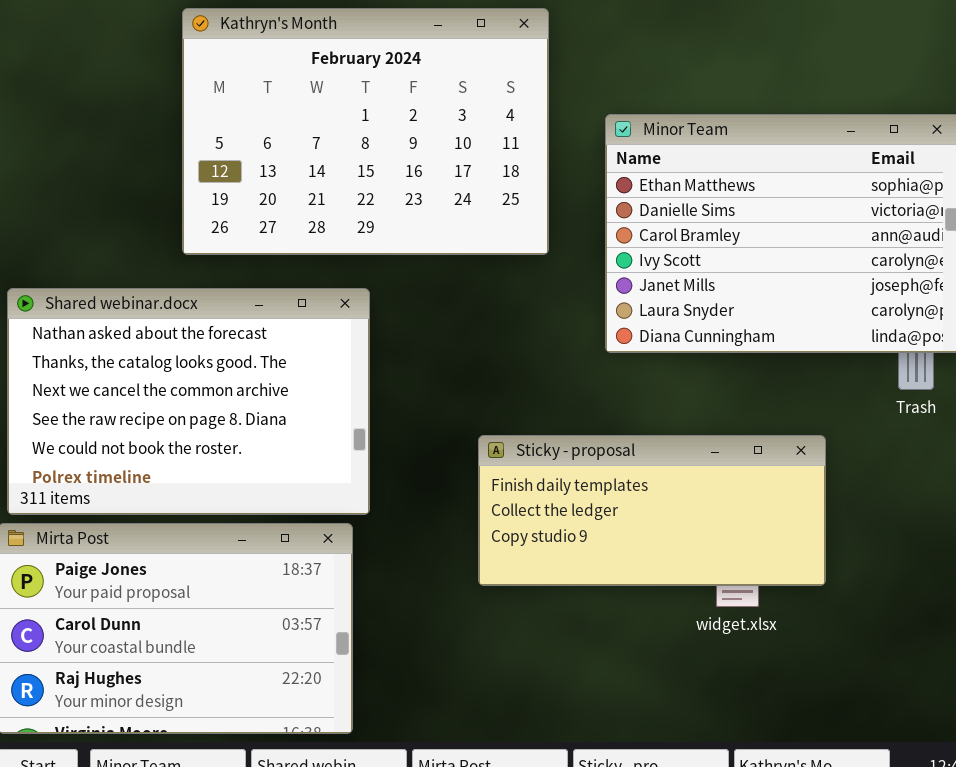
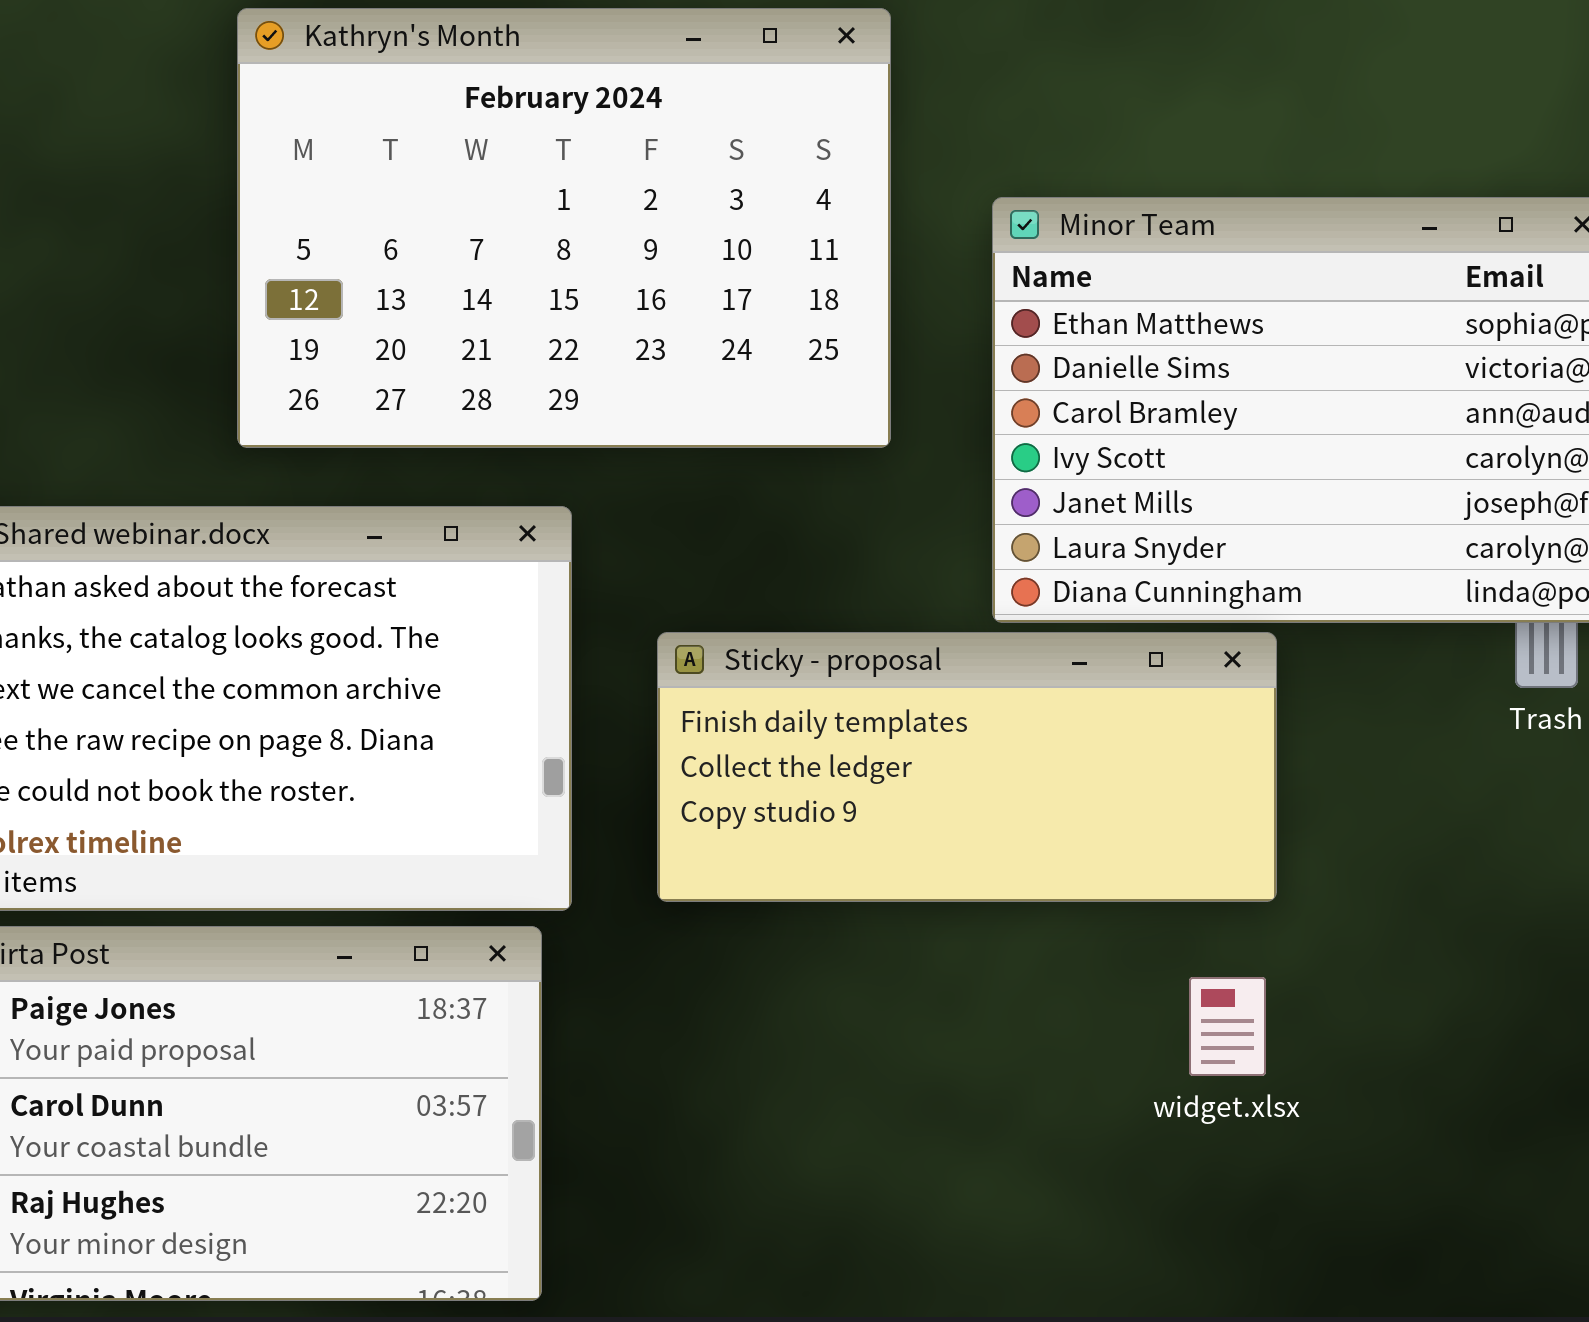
Sticky - proposal: [478,435,826,586] -> [657,632,1277,902], moved

